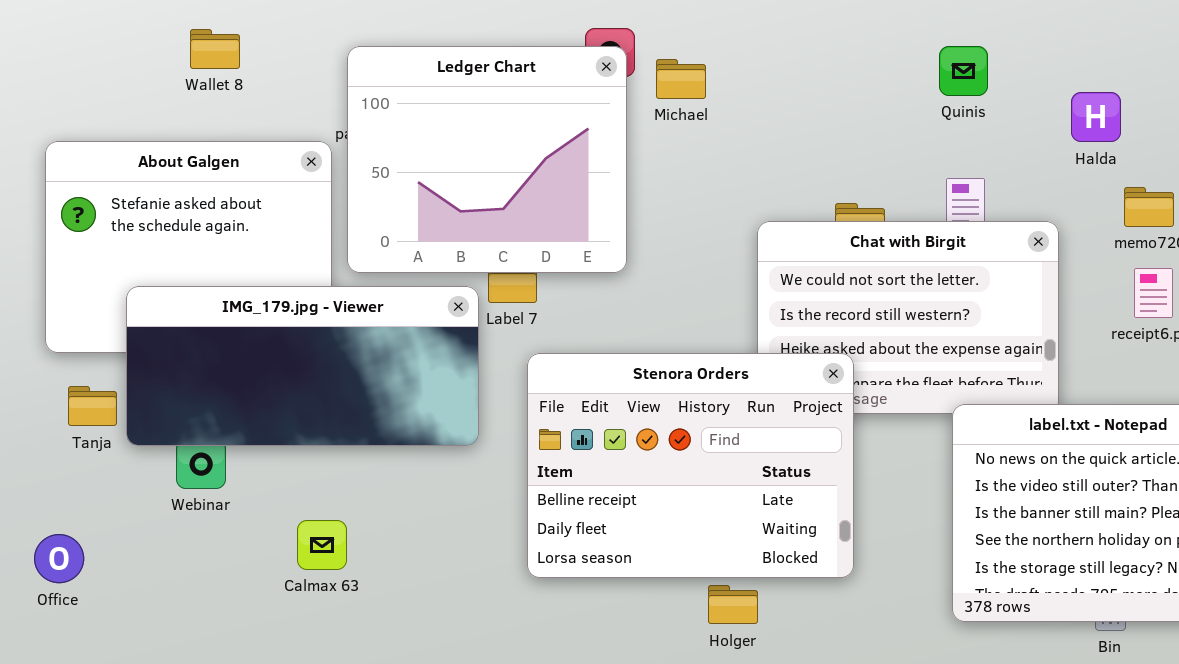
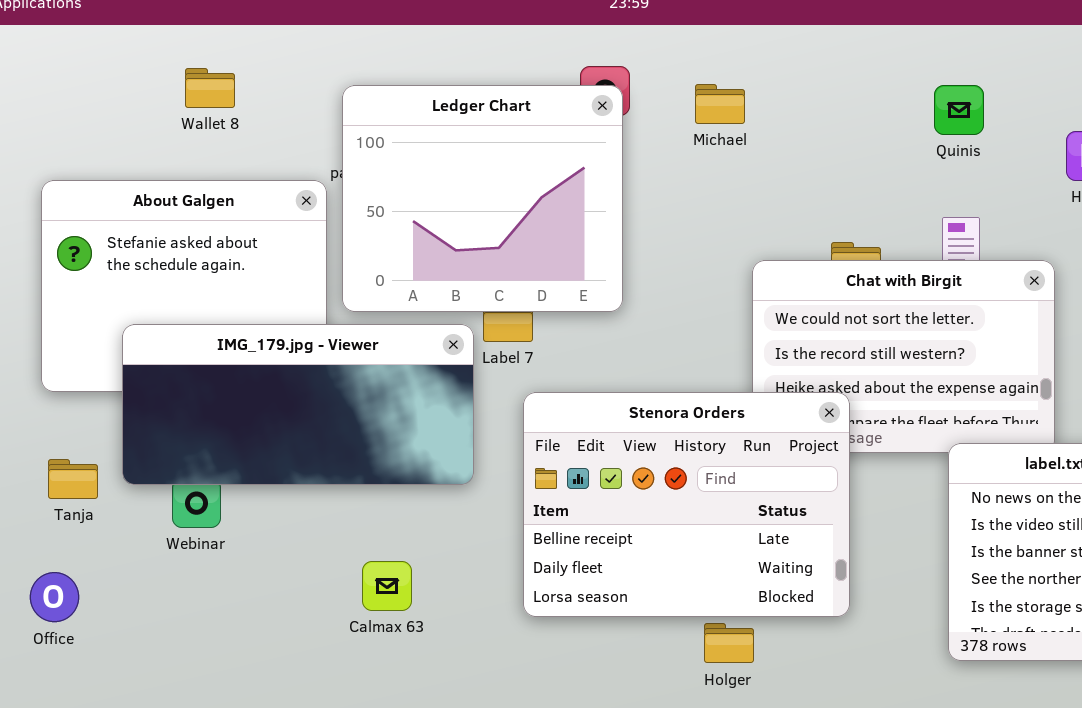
Michael: [656,59,706,99] -> [695,84,745,124], moved
Tanja: [68,386,117,426] -> [48,459,98,499], moved
Calmax 63: [297,520,347,570] -> [362,561,412,611], moved

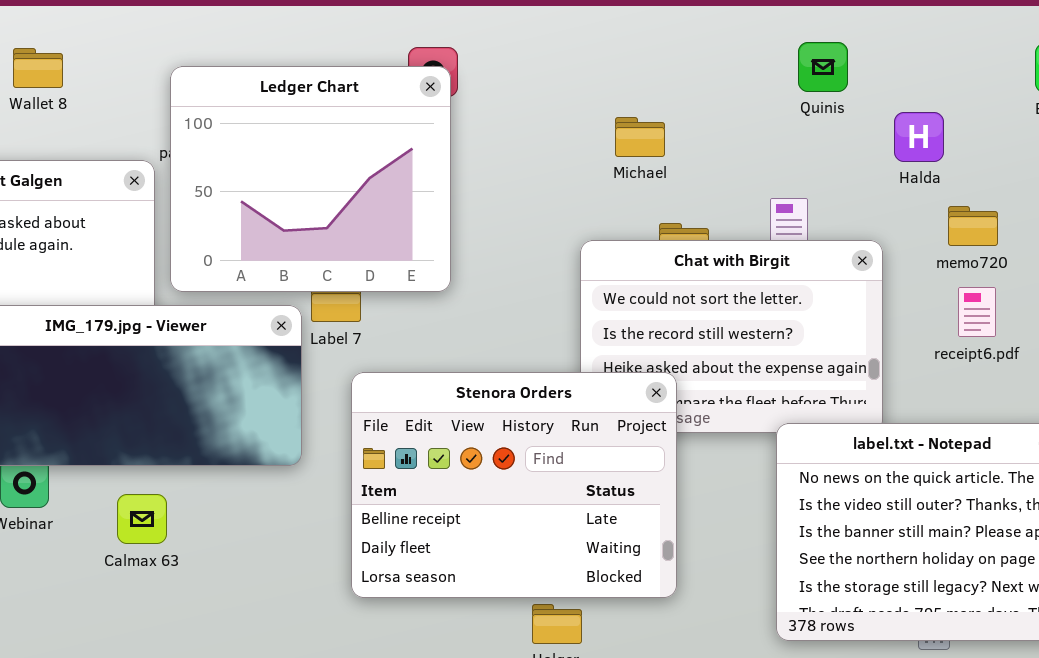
Michael: [695,84,745,124] -> [615,117,665,157], moved
Quinis: [934,85,984,135] -> [798,42,848,92], moved
Calmax 63: [362,561,412,611] -> [117,494,167,544], moved

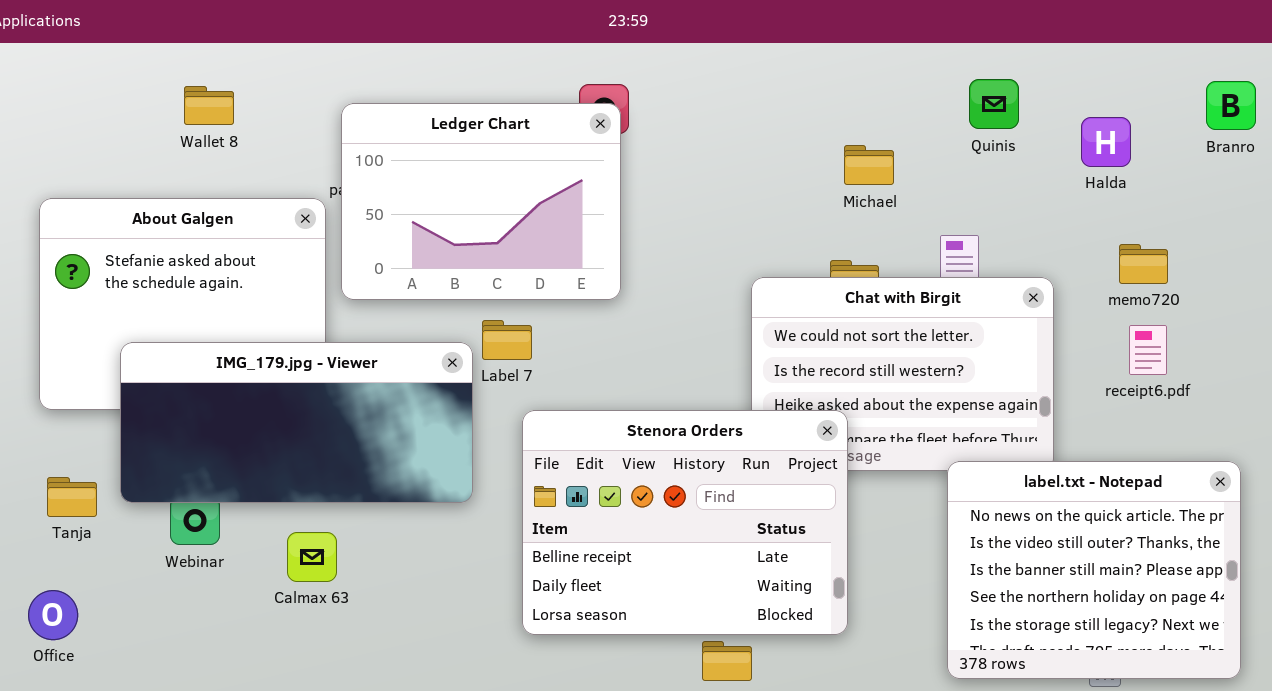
Ledger Chart: [170,66,451,292] -> [341,103,621,300], resized
Halda: [894,112,944,162] -> [1081,117,1131,167], moved
Michael: [615,117,665,157] -> [844,145,894,185], moved

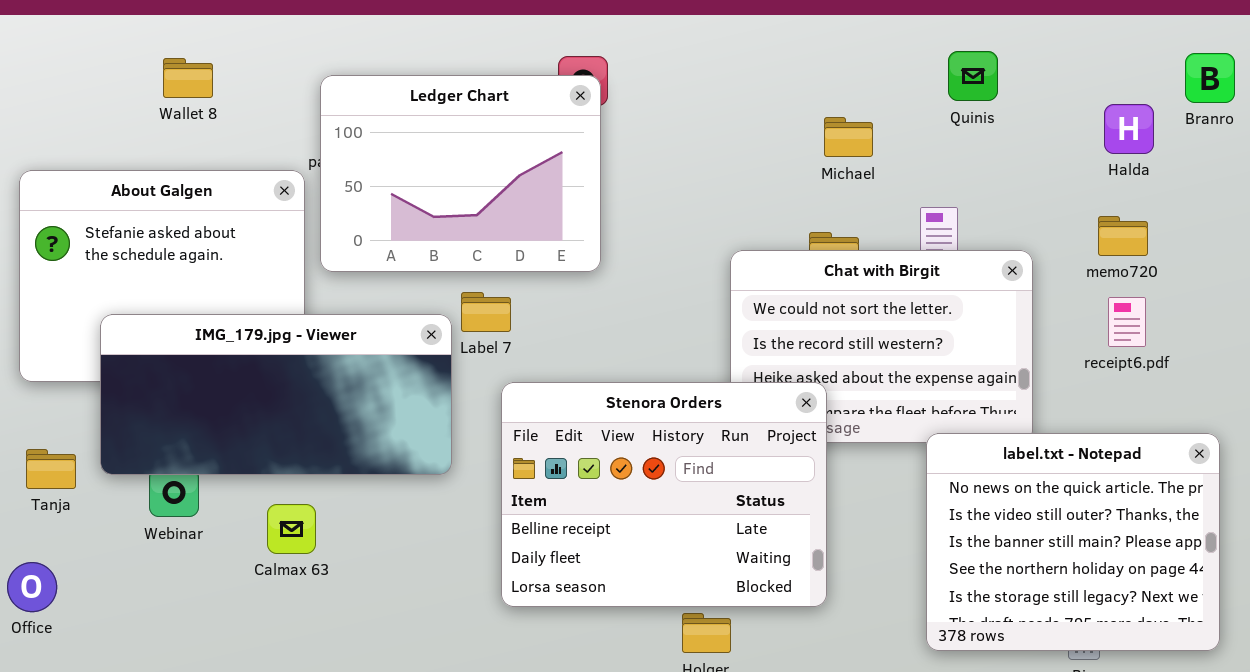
Halda: [1081,117,1131,167] -> [1104,104,1154,154], moved

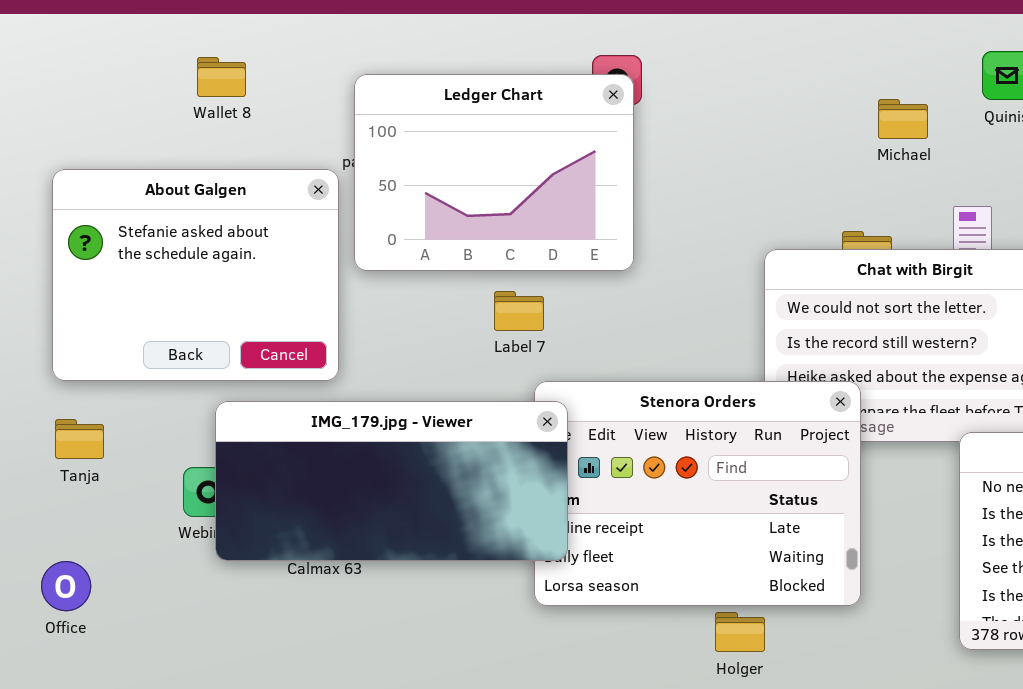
Michael: [824,117,873,157] -> [878,99,928,139], moved
IMG_179.jpg - Viewer: [100,314,452,475] -> [215,401,568,561], moved
Tanja: [26,449,76,489] -> [55,419,104,459], moved

